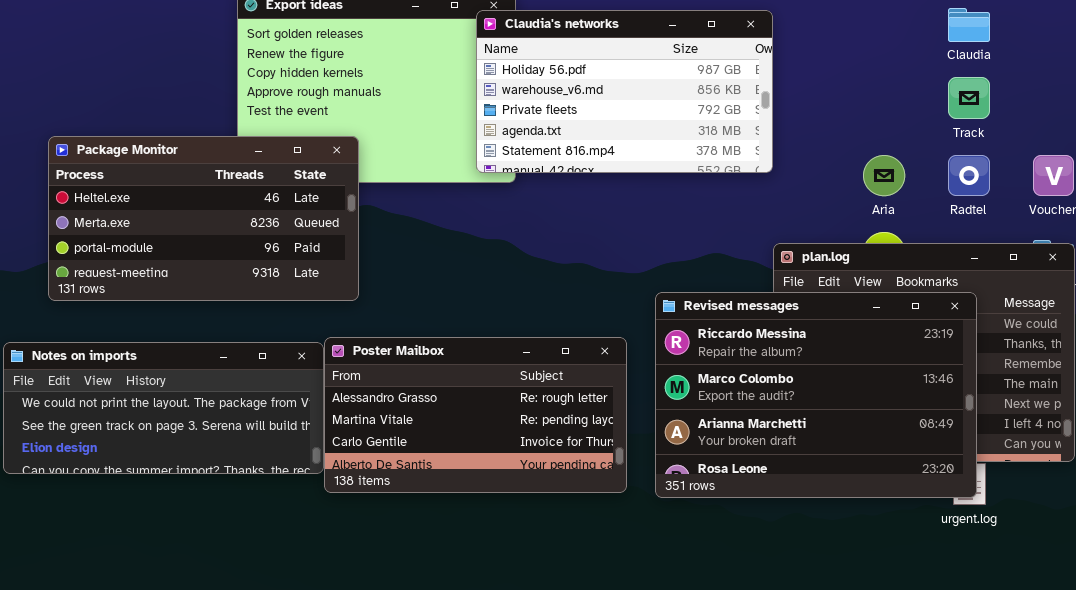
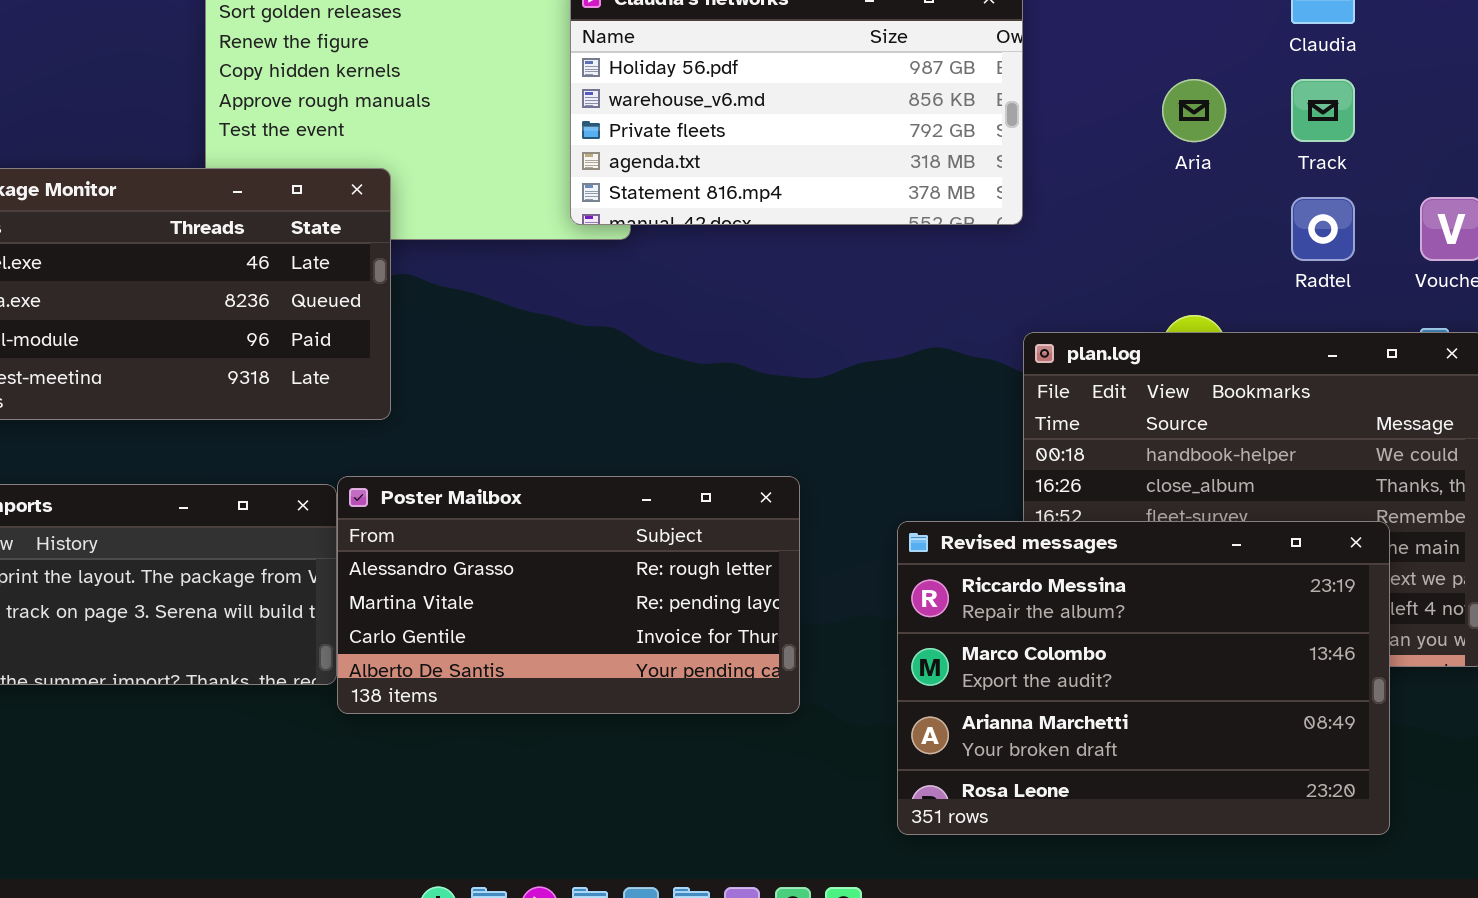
Aria: [863,155,905,196] -> [1162,79,1226,142], moved
Revised messages: [655,292,977,498] -> [897,521,1390,835], moved

